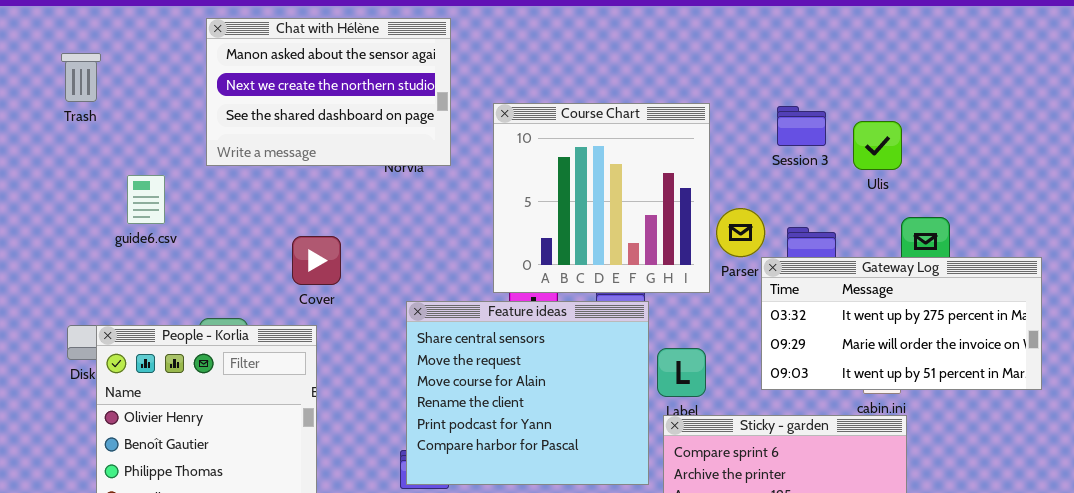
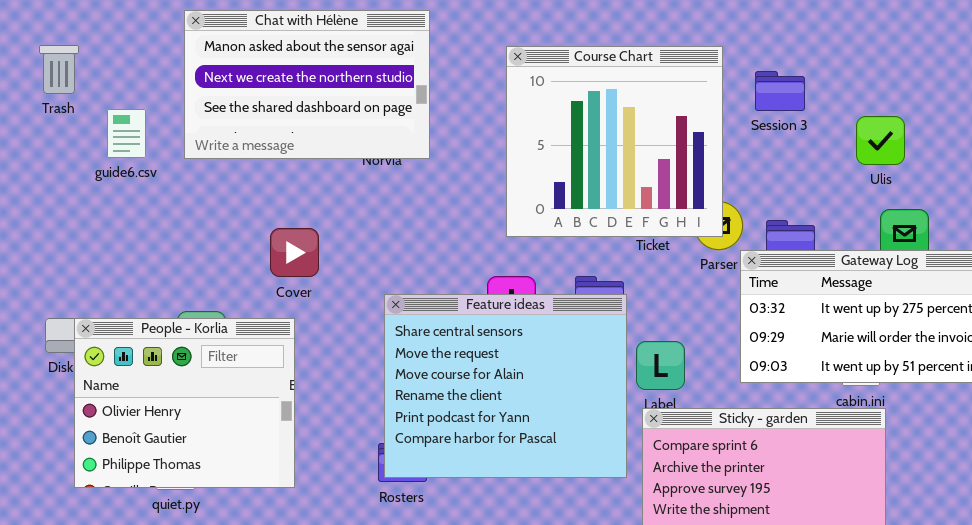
Course Chart: [493,103,710,293] -> [506,46,723,237], moved
Session 3: [777,106,826,146] -> [755,71,805,111], moved
Ulis: [853,121,902,170] -> [856,116,905,165], moved
guide6.csv: [127,175,165,224] -> [107,109,146,158], moved

